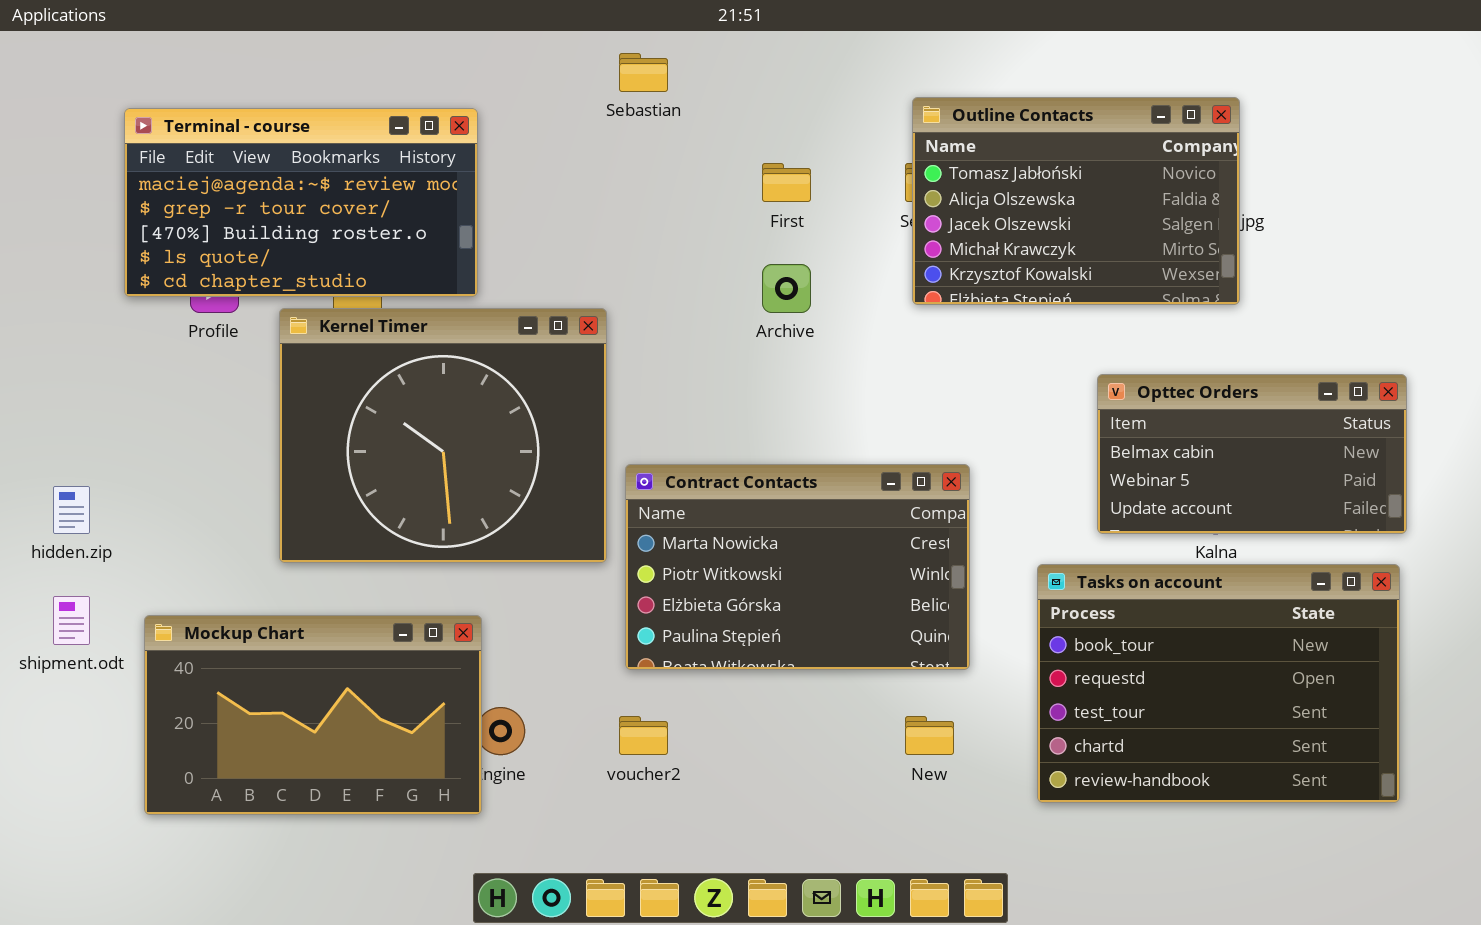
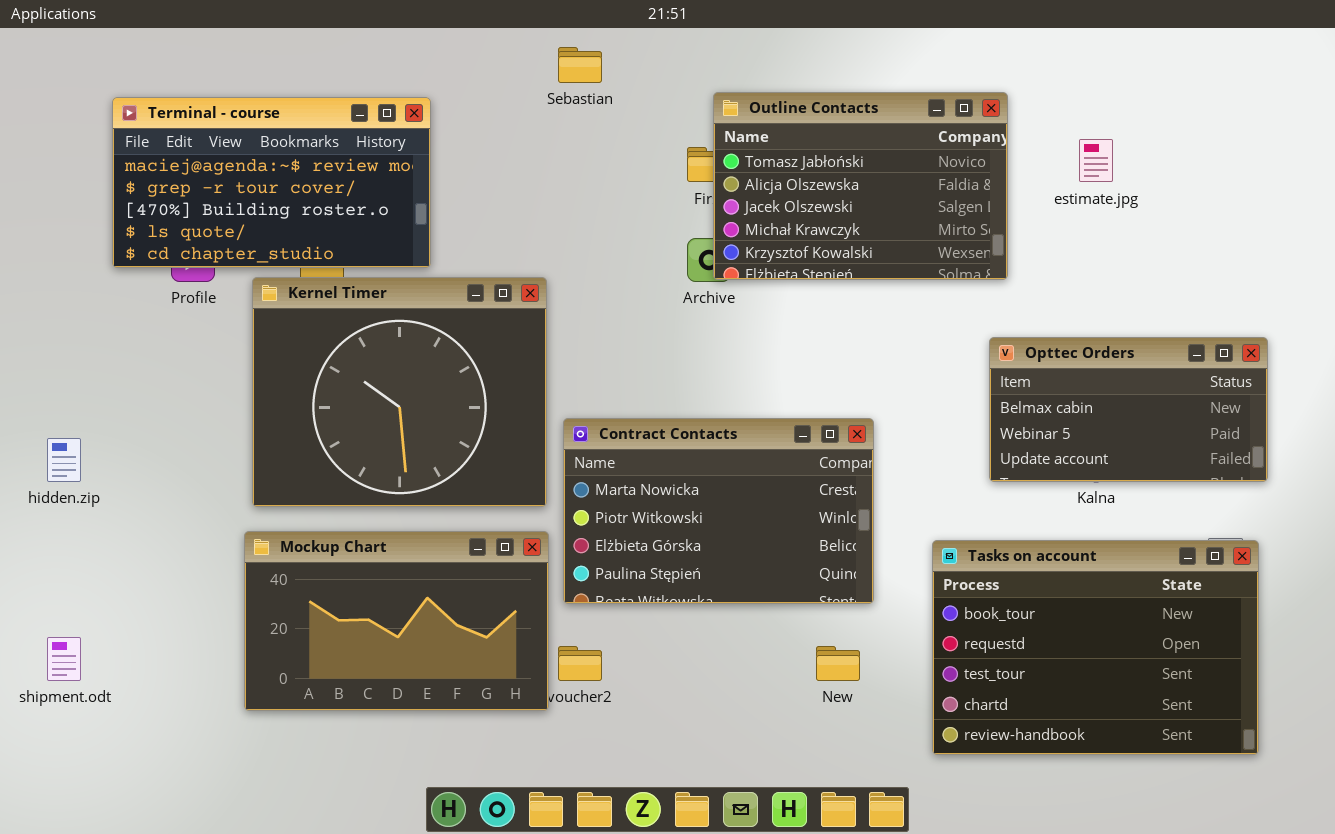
Outline Contacts: [912,97,1240,305] -> [713,92,1008,280], moved
Tasks on account: [1037,564,1400,803] -> [932,540,1259,755], moved
shipment.odt: [53,596,90,645] -> [47,637,81,681], moved
Mockup Chart: [144,615,482,815] -> [244,531,549,711], moved

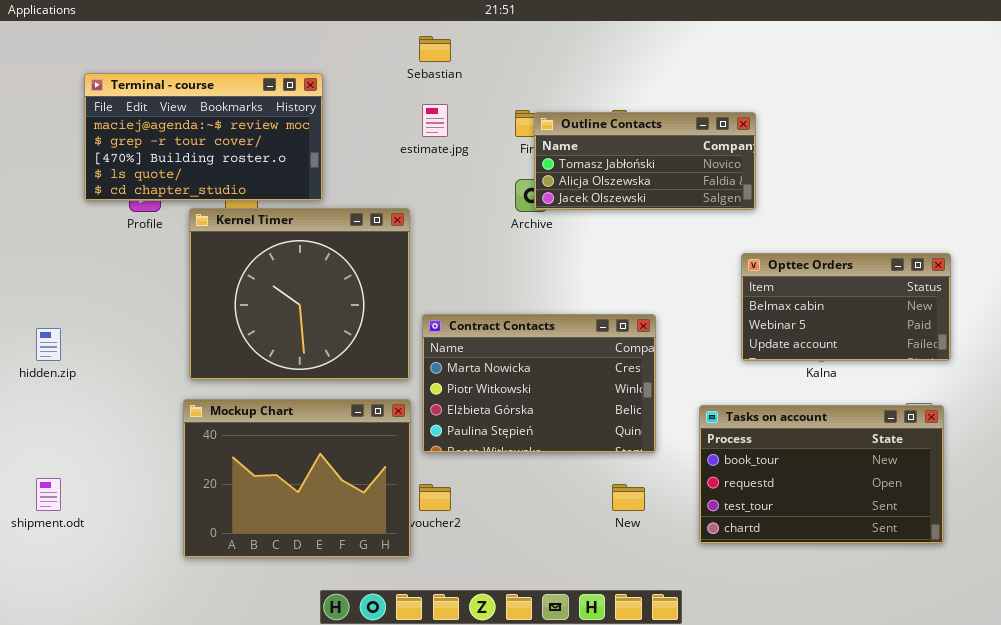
Outline Contacts: [713,92,1008,280] -> [534,112,756,210], resized
estimate.jpg: [1079,139,1113,182] -> [422,104,448,137], moved
Mockup Chart: [244,531,549,711] -> [183,399,411,558], resized
Tasks on account: [932,540,1259,755] -> [699,405,944,544], resized

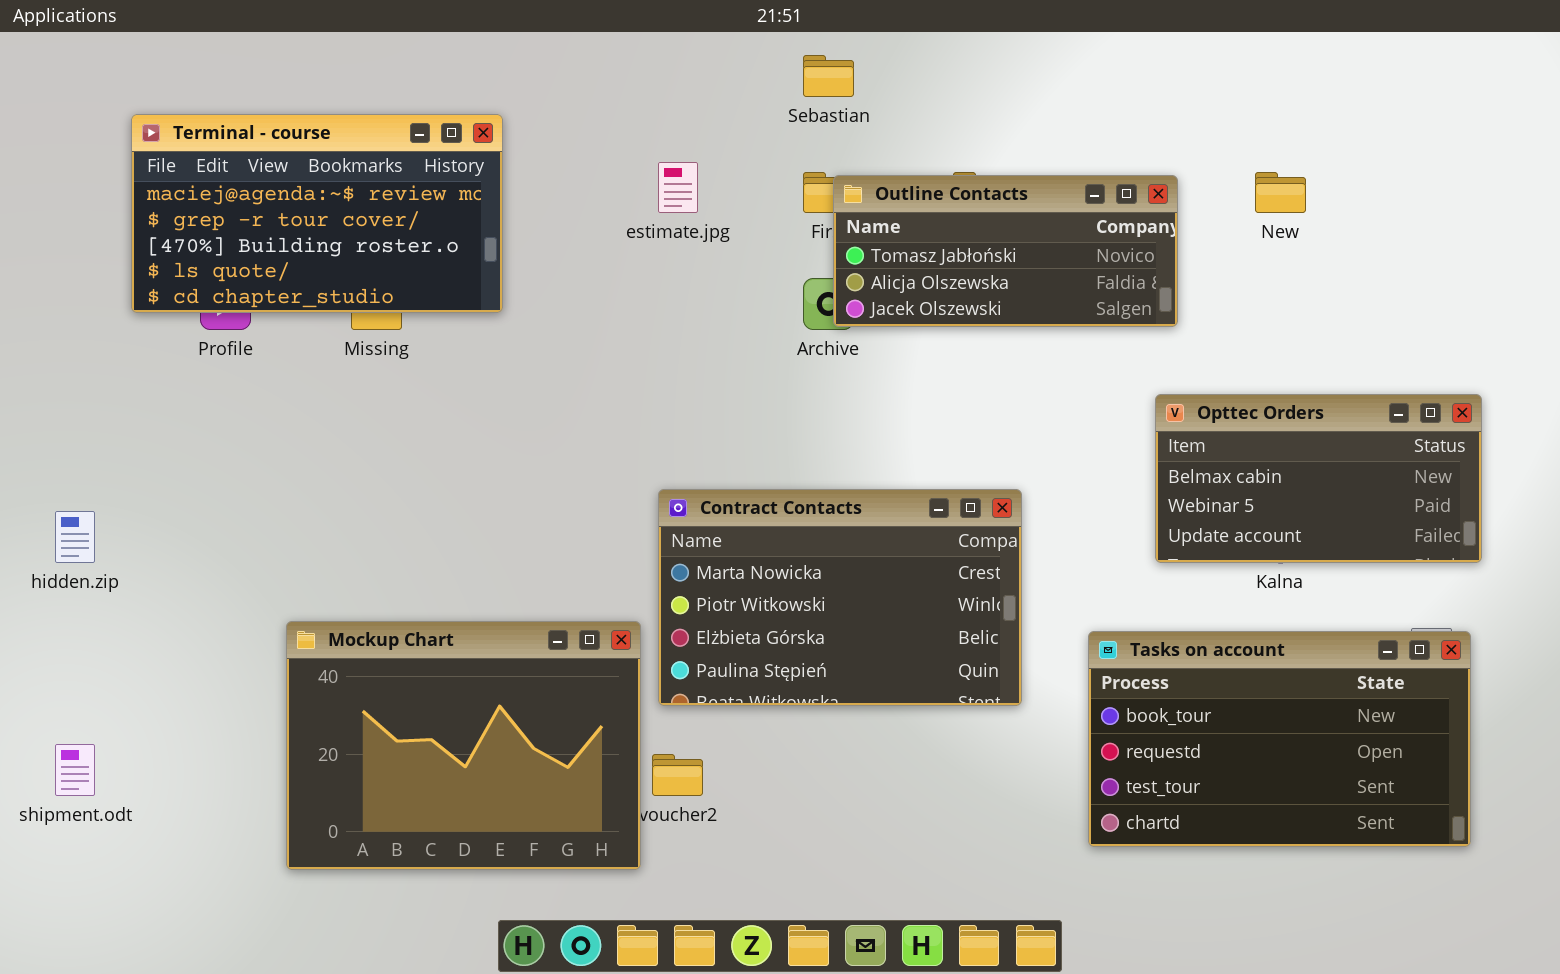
Sebastian: [419,36,451,62] -> [803,55,854,97], moved
Kernel Timer: [189,208,410,380] -> none, closed
New: [612,484,645,511] -> [1255,172,1306,213], moved

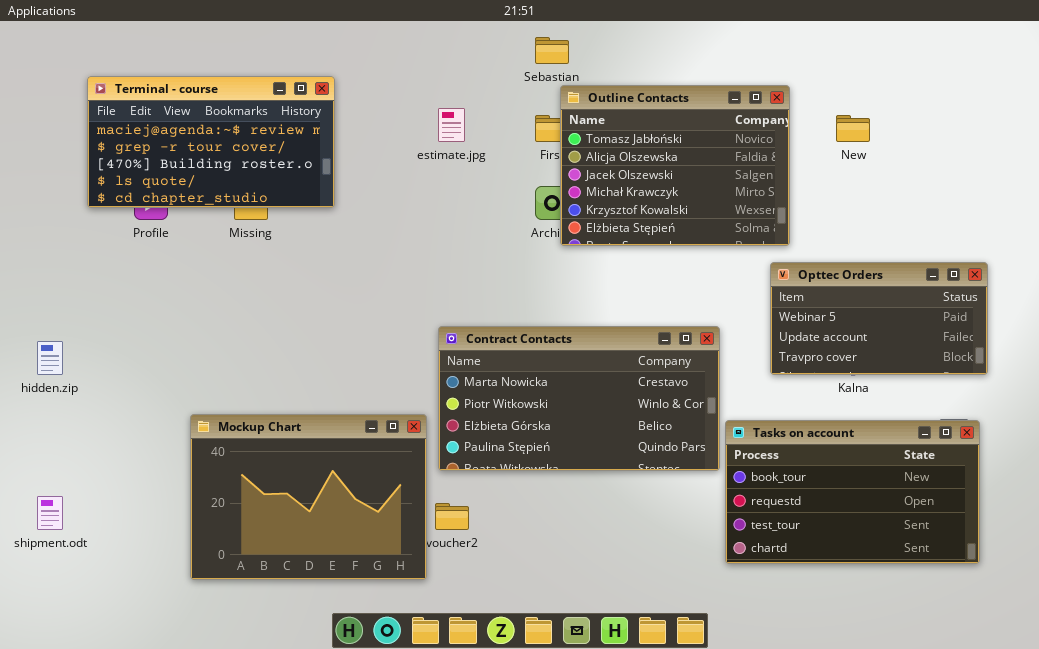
Outline Contacts: [833,175,1178,327] -> [560,85,790,246], moved, resized
Opttec Orders: [1155,394,1482,563] -> [770,262,988,375], scrolled down 1 row
Contract Contacts: [658,489,1022,706] -> [438,326,720,471], resized

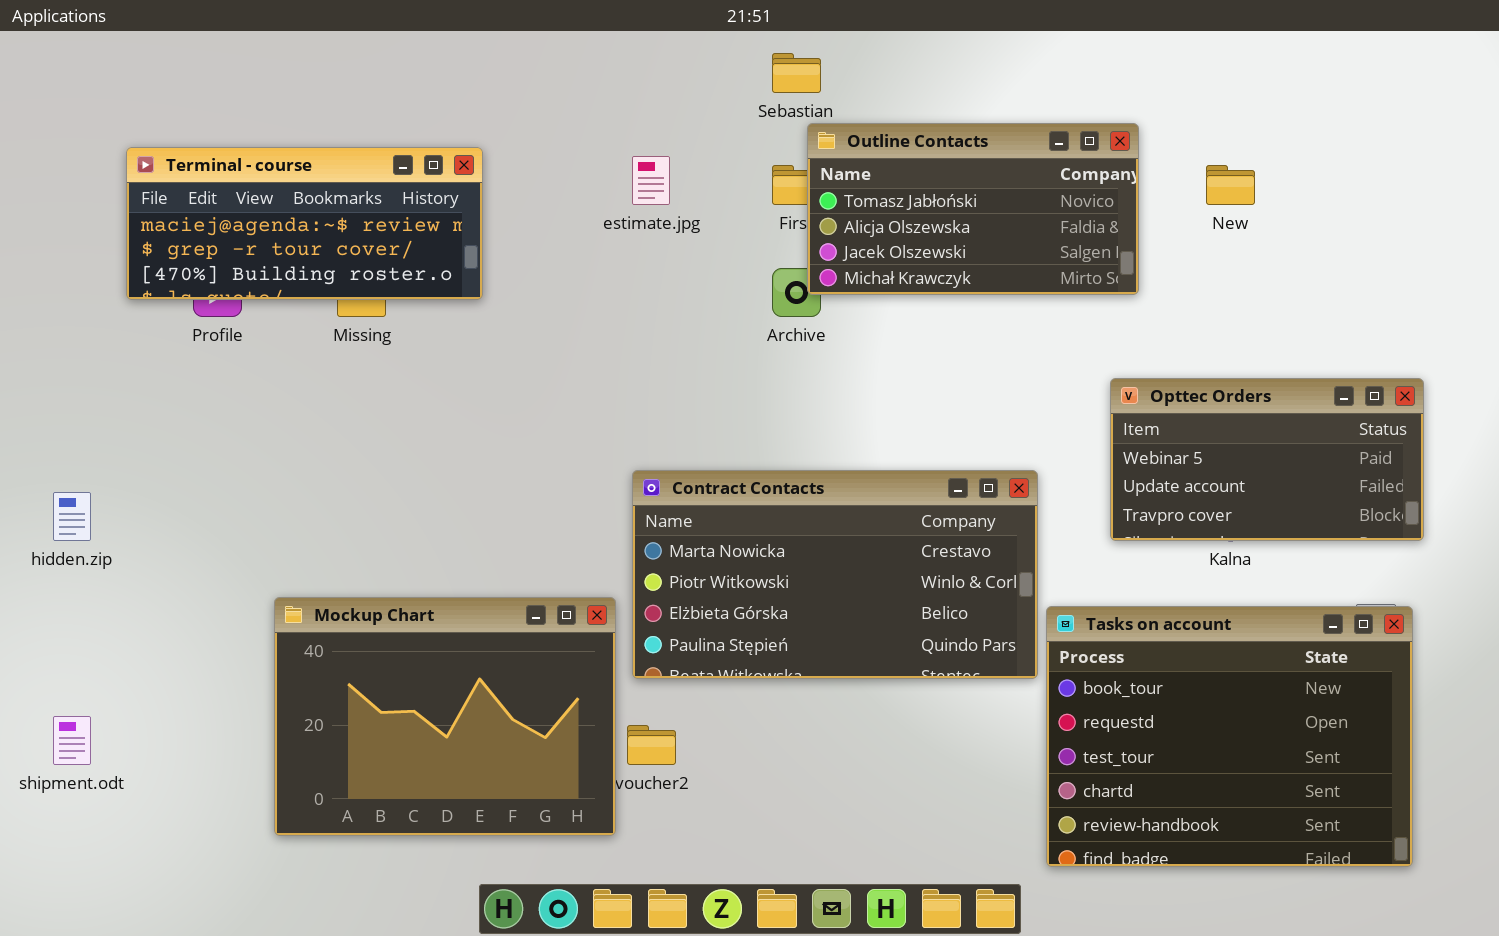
Terminal - course: [87,76,335,208] -> [126,147,483,300], resized
Outline Contacts: [560,85,790,246] -> [807,123,1139,295], resized
Tasks on account: [725,420,980,564] -> [1046,606,1413,867], resized

